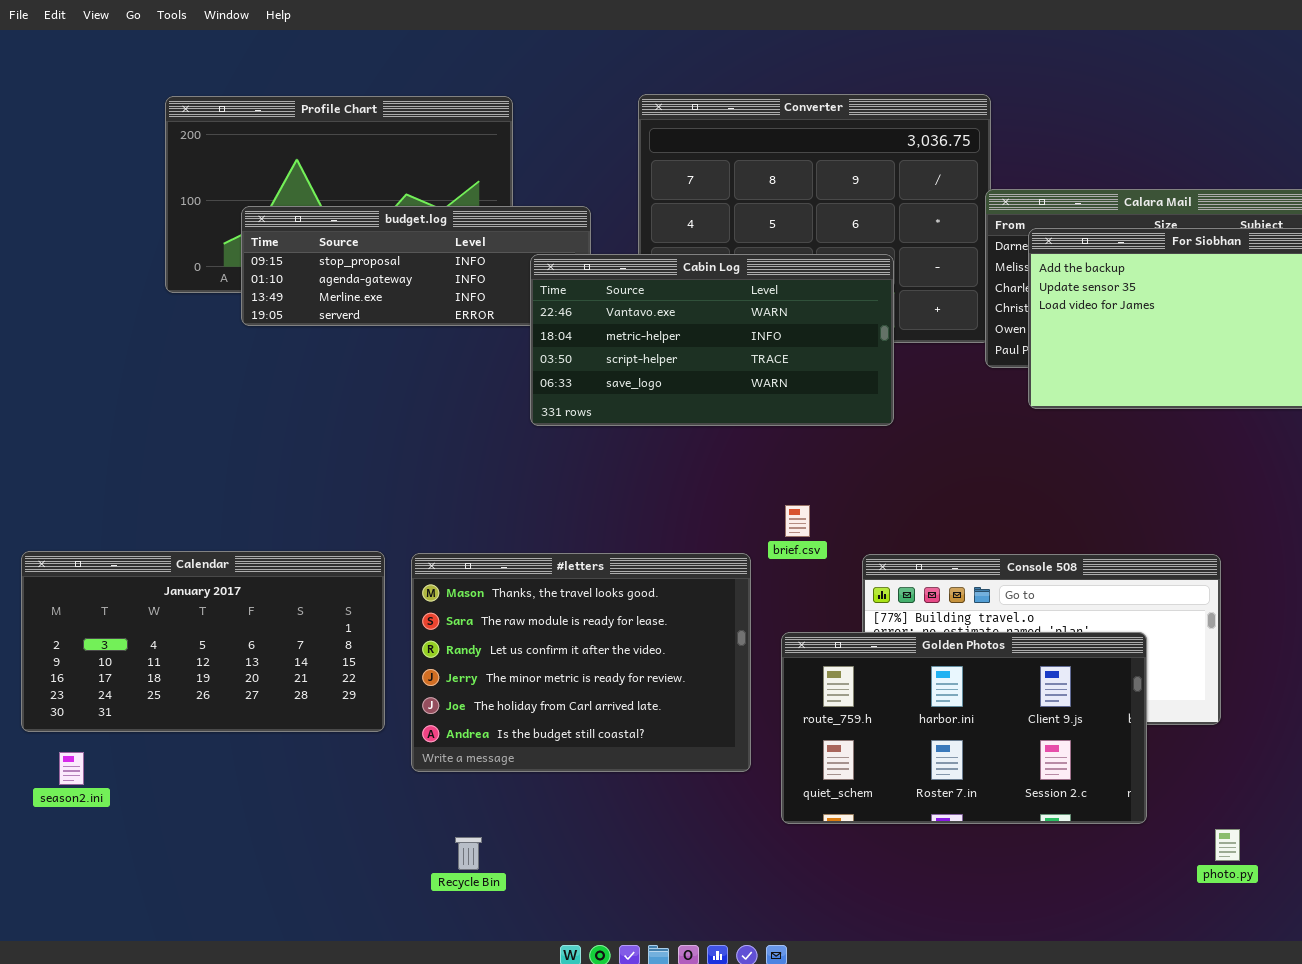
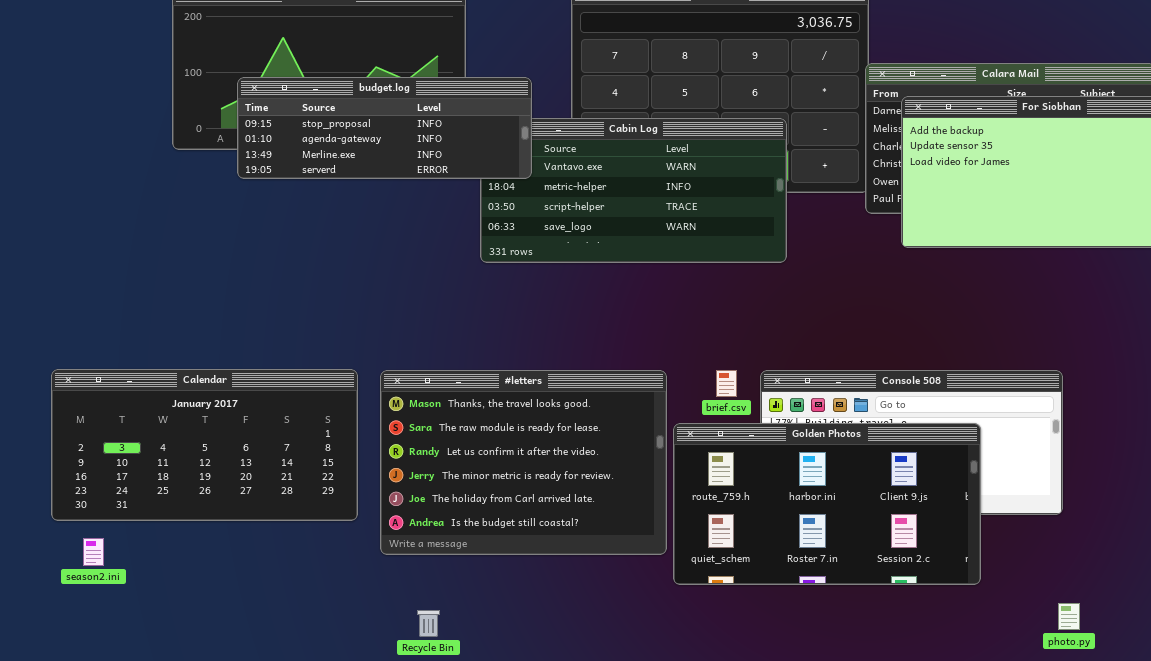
budget.log: [241,206,591,326] -> [237,77,532,179], raised
brief.csv: [785,505,810,537] -> [716,370,737,397], moved
Golden Photos: [781,632,1147,824] -> [673,423,981,585], moved

